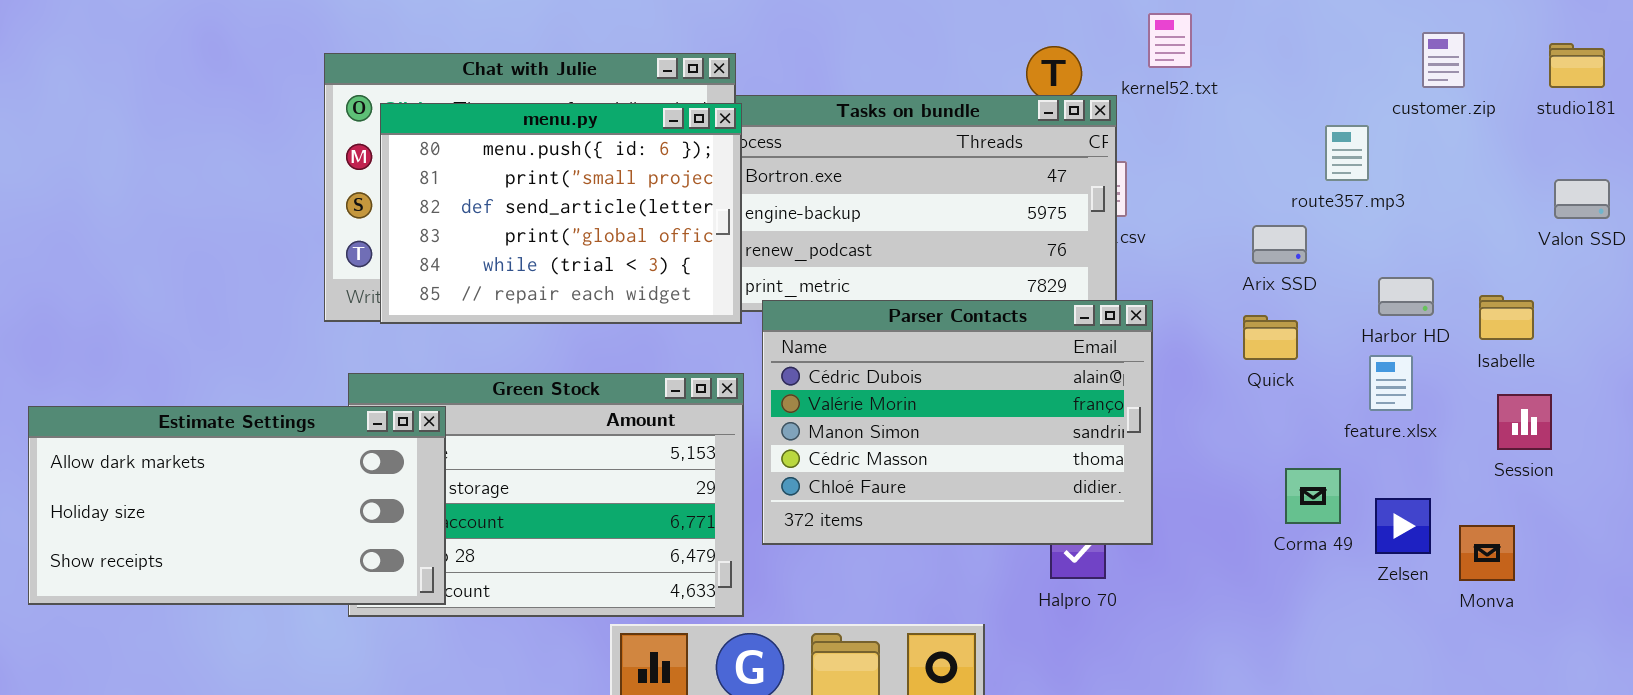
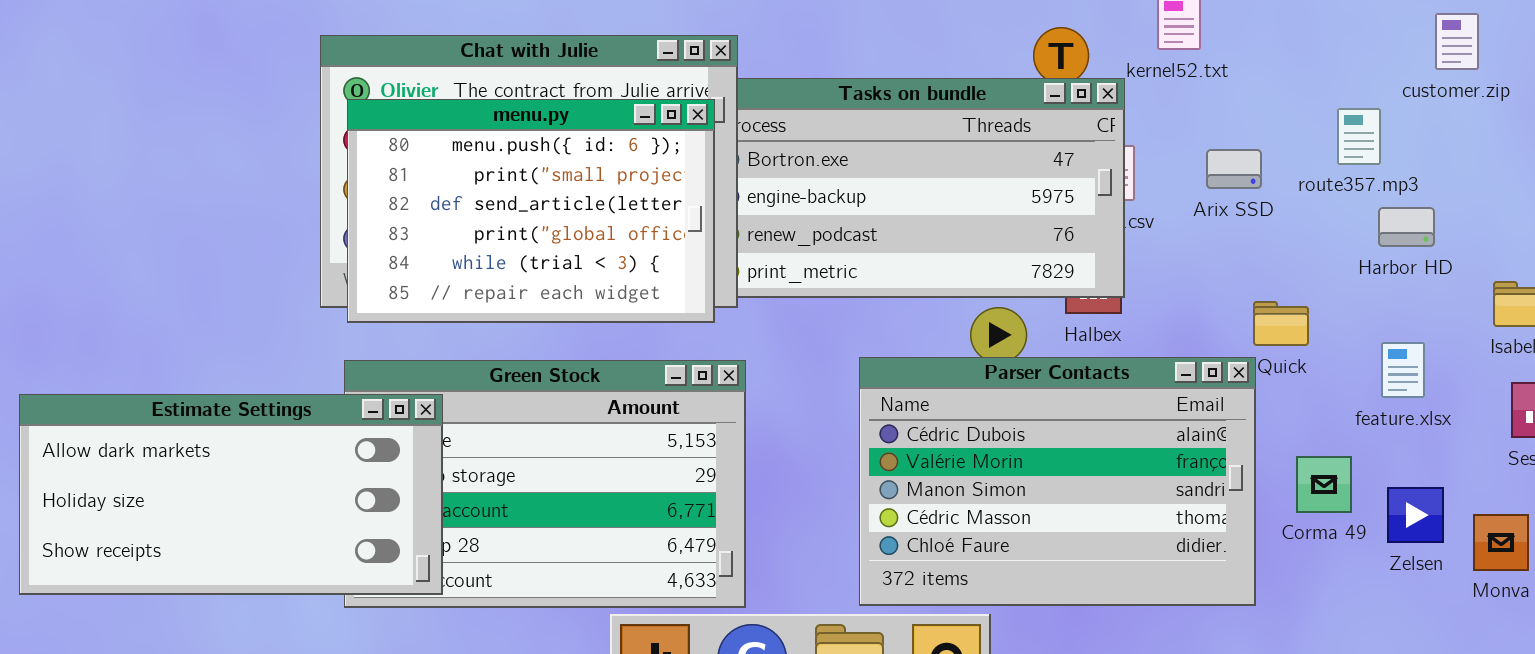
menu.py: [380,103,742,324] -> [347,99,715,323], moved
Arix SSD: [1252,225,1307,264] -> [1206,149,1262,189], moved
Harbor HD: [1378,277,1434,316] -> [1378,207,1435,247], moved
Parser Contacts: [762,300,1153,545] -> [859,357,1256,606], moved

